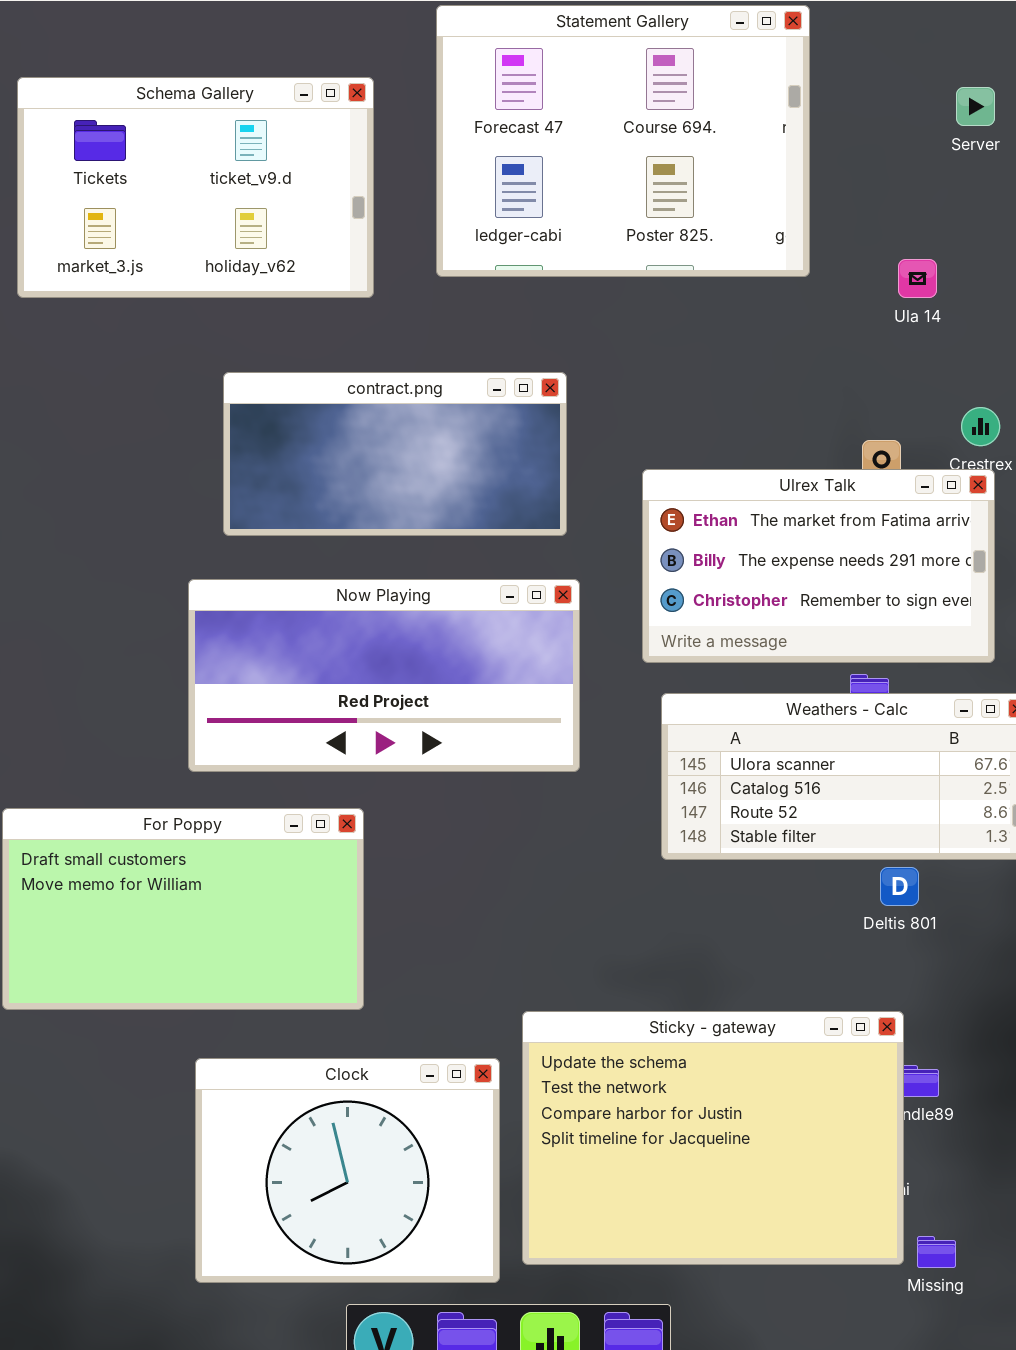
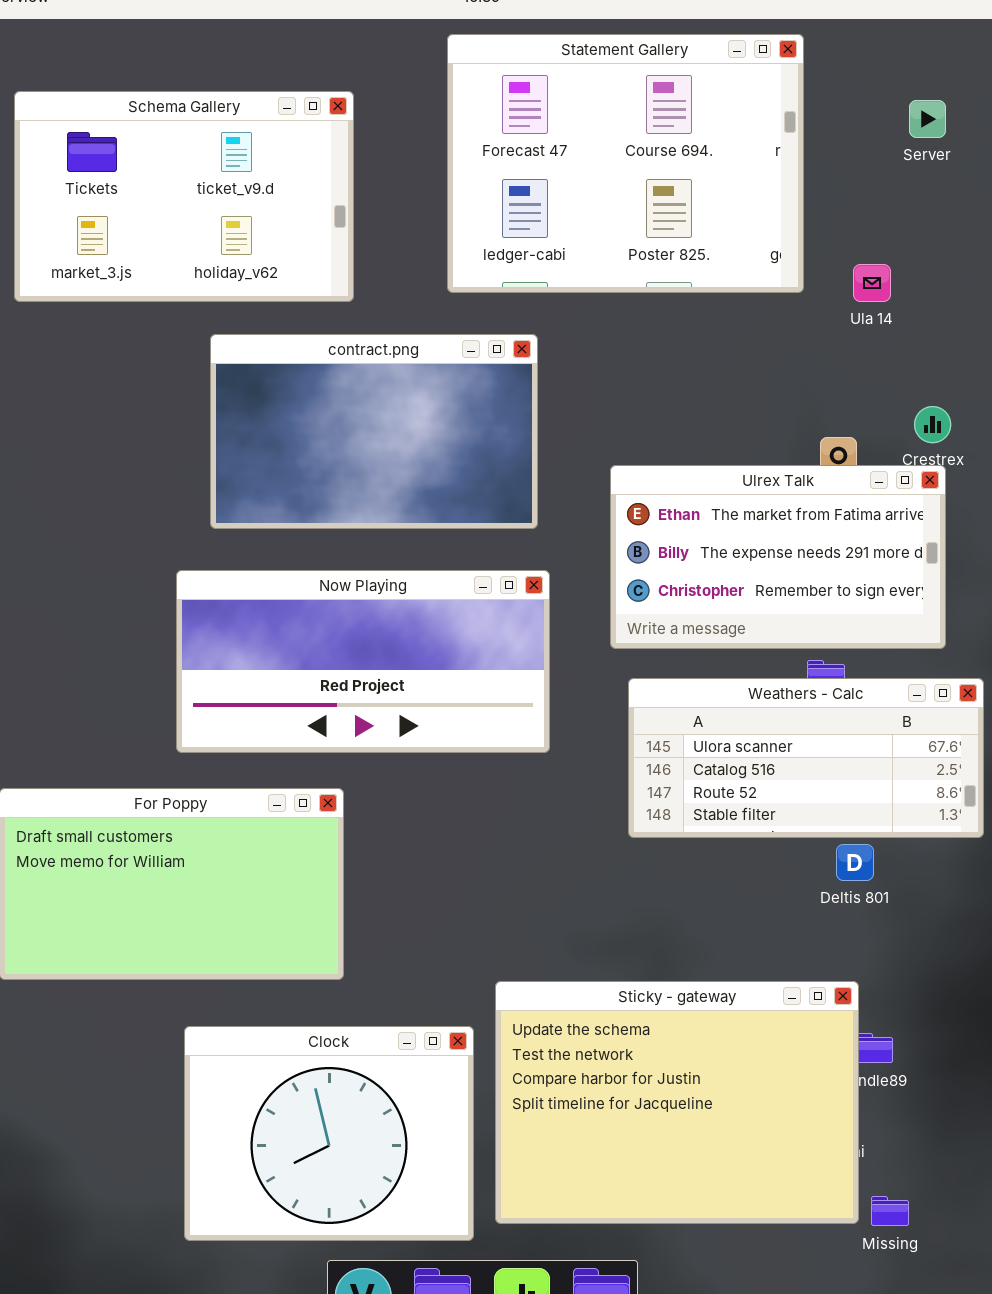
Statement Gallery: [436,5,810,277] -> [447,34,804,293], moved
contract.png: [223,372,567,536] -> [210,334,538,529], resized

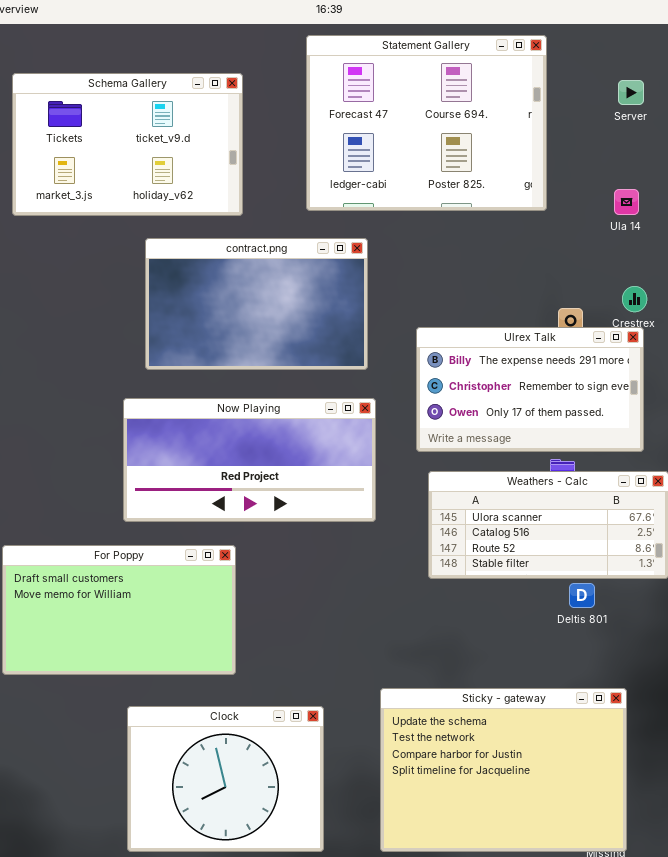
Ula 14: [853,264,891,302] -> [614,189,639,215], moved
Ulrex Talk: [610,465,946,649] -> [416,327,644,452], scrolled down 1 row
Sticky - gateway: [495,981,859,1224] -> [380,688,627,852], moved

